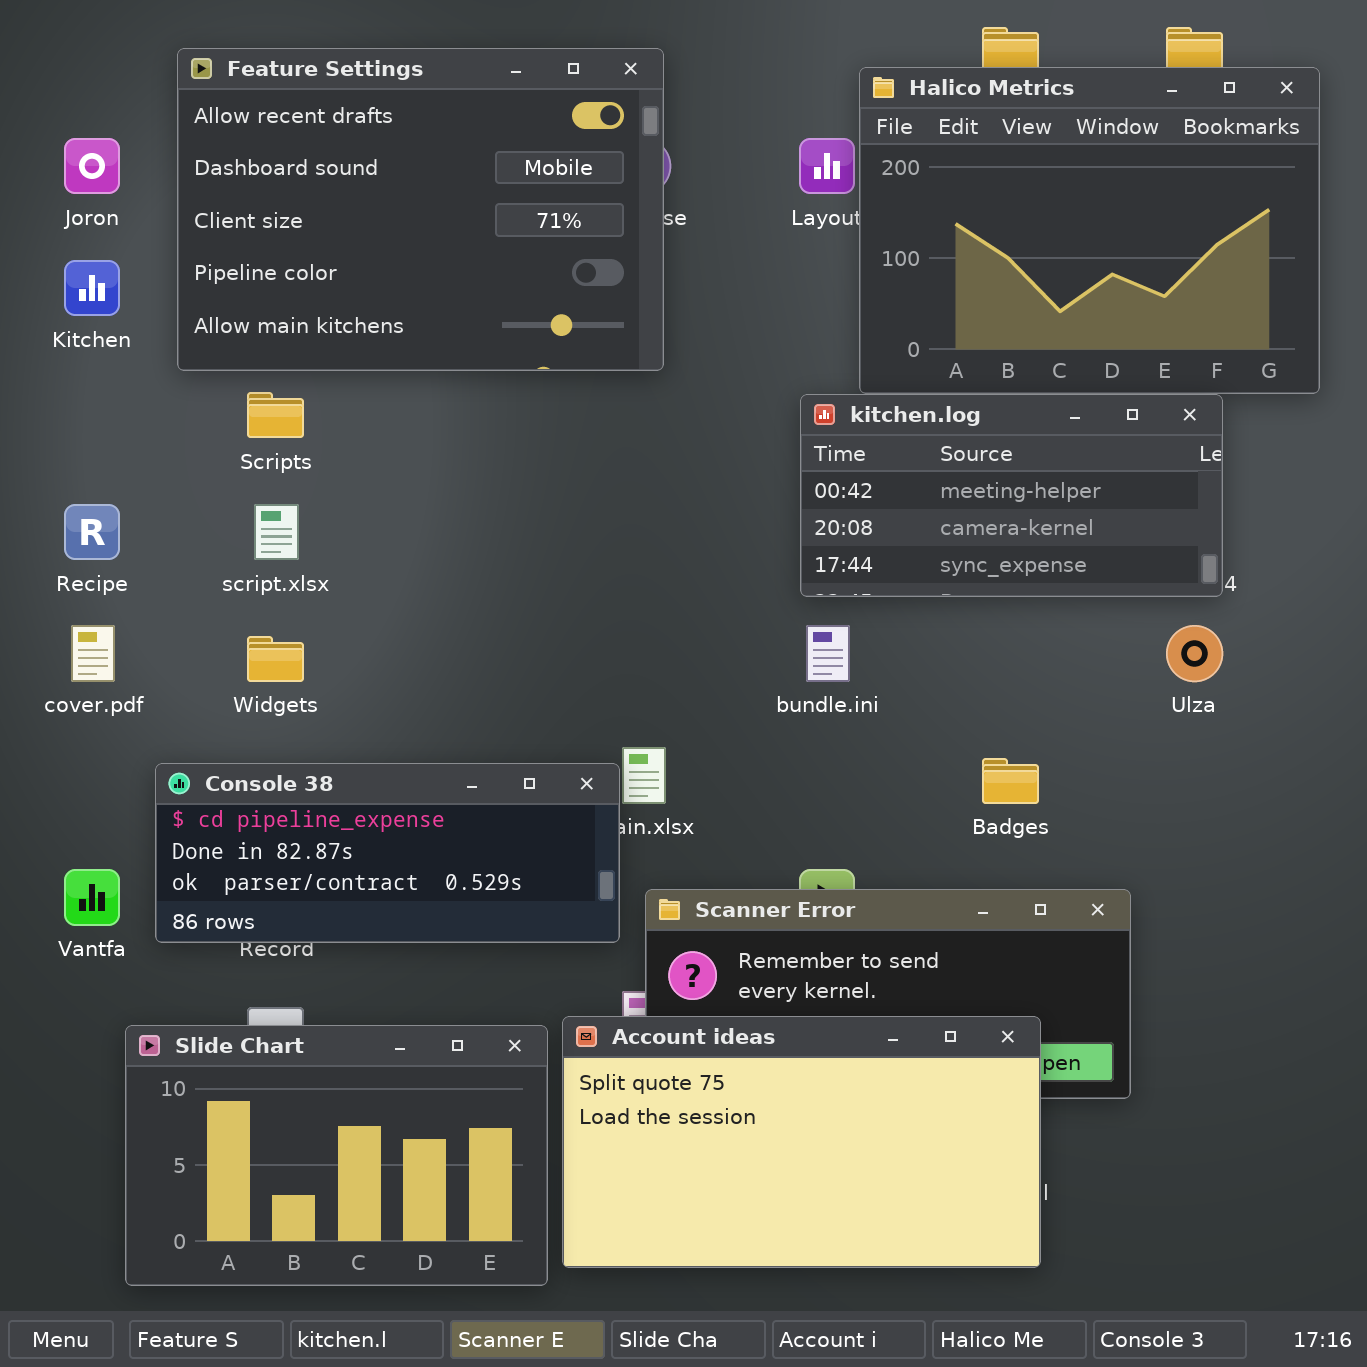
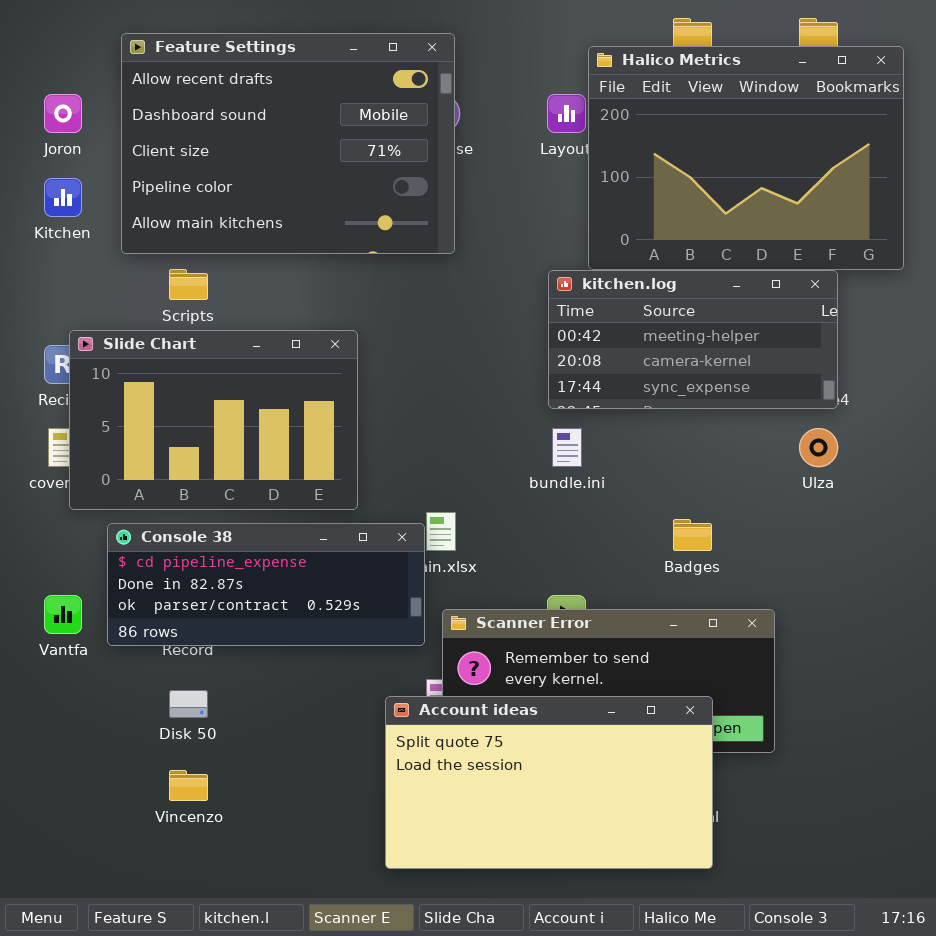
Slide Chart: [125,1025,548,1286] -> [69,330,358,510], moved

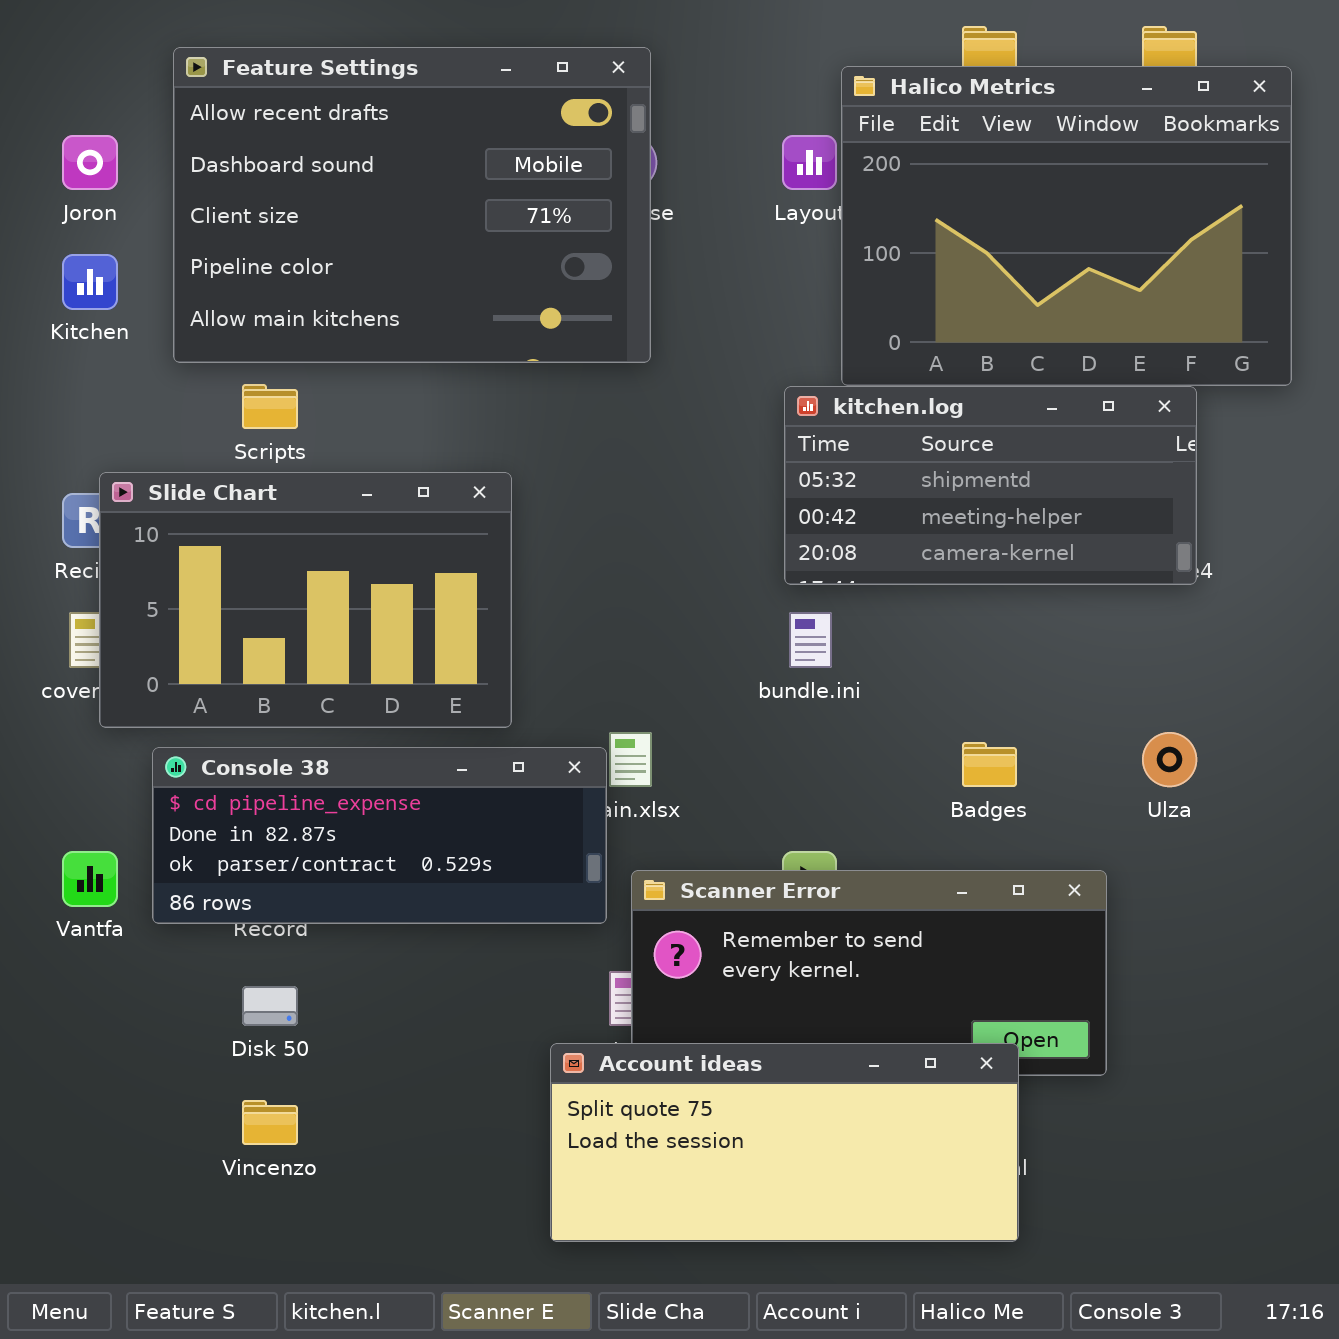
kitchen.log: [548,270,838,409] -> [784,386,1197,585], scrolled up 1 row
Ulza: [799,428,838,467] -> [1142,732,1197,787], moved
Account ideas: [385,696,713,869] -> [550,1043,1019,1242], resized

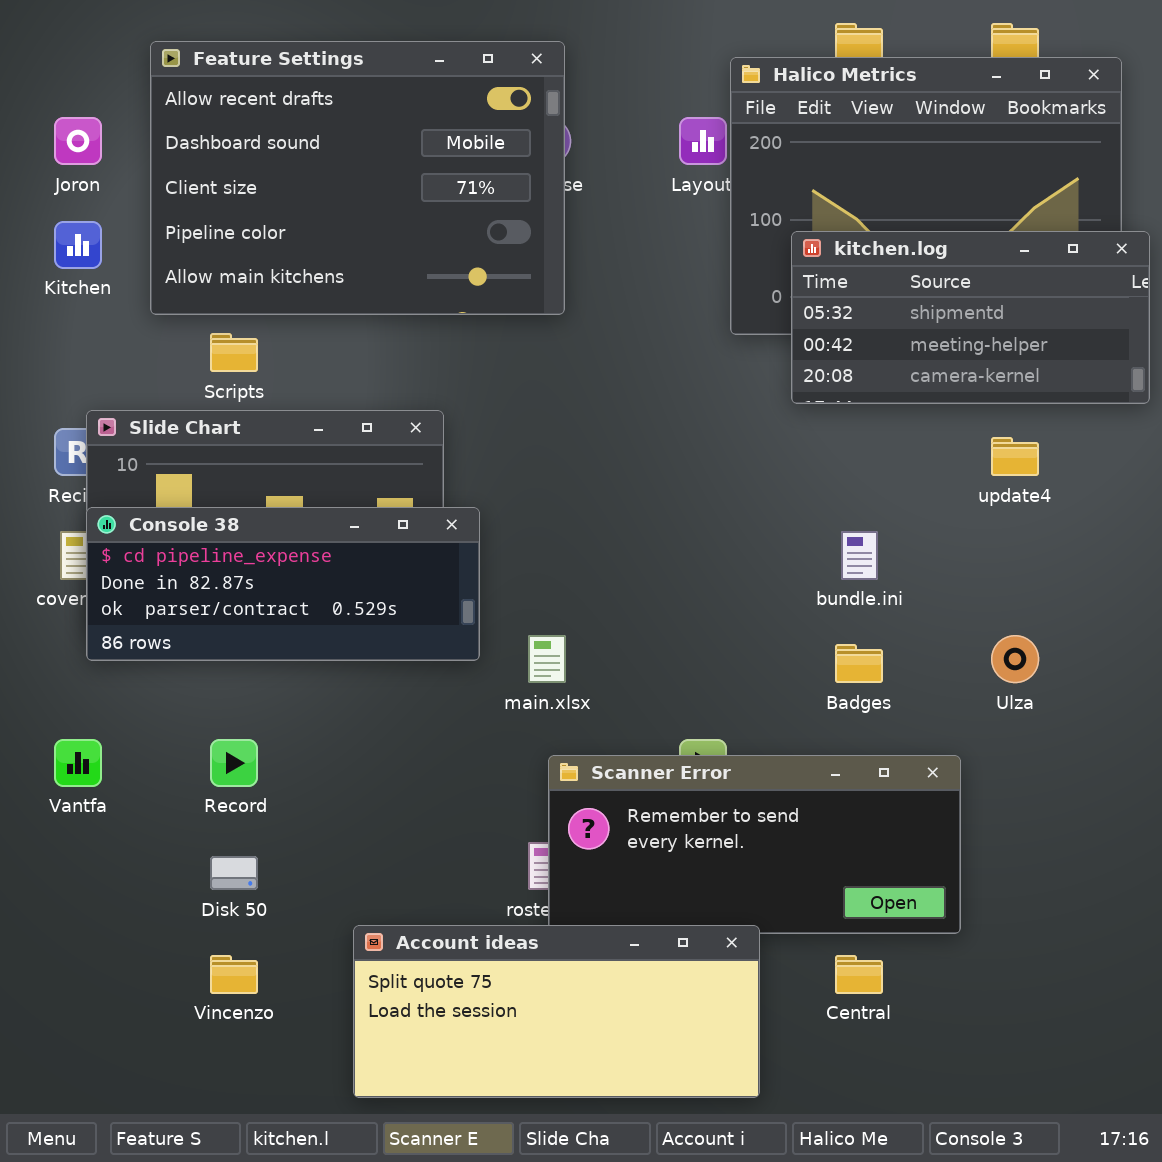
kitchen.log: [784,386,1197,585] -> [791,231,1150,404], moved
bundle.ini: [789,612,832,668] -> [841,531,878,580], moved
Console 38: [152,747,607,924] -> [86,507,480,661], moved
Account ideas: [550,1043,1019,1242] -> [353,925,760,1098], moved

